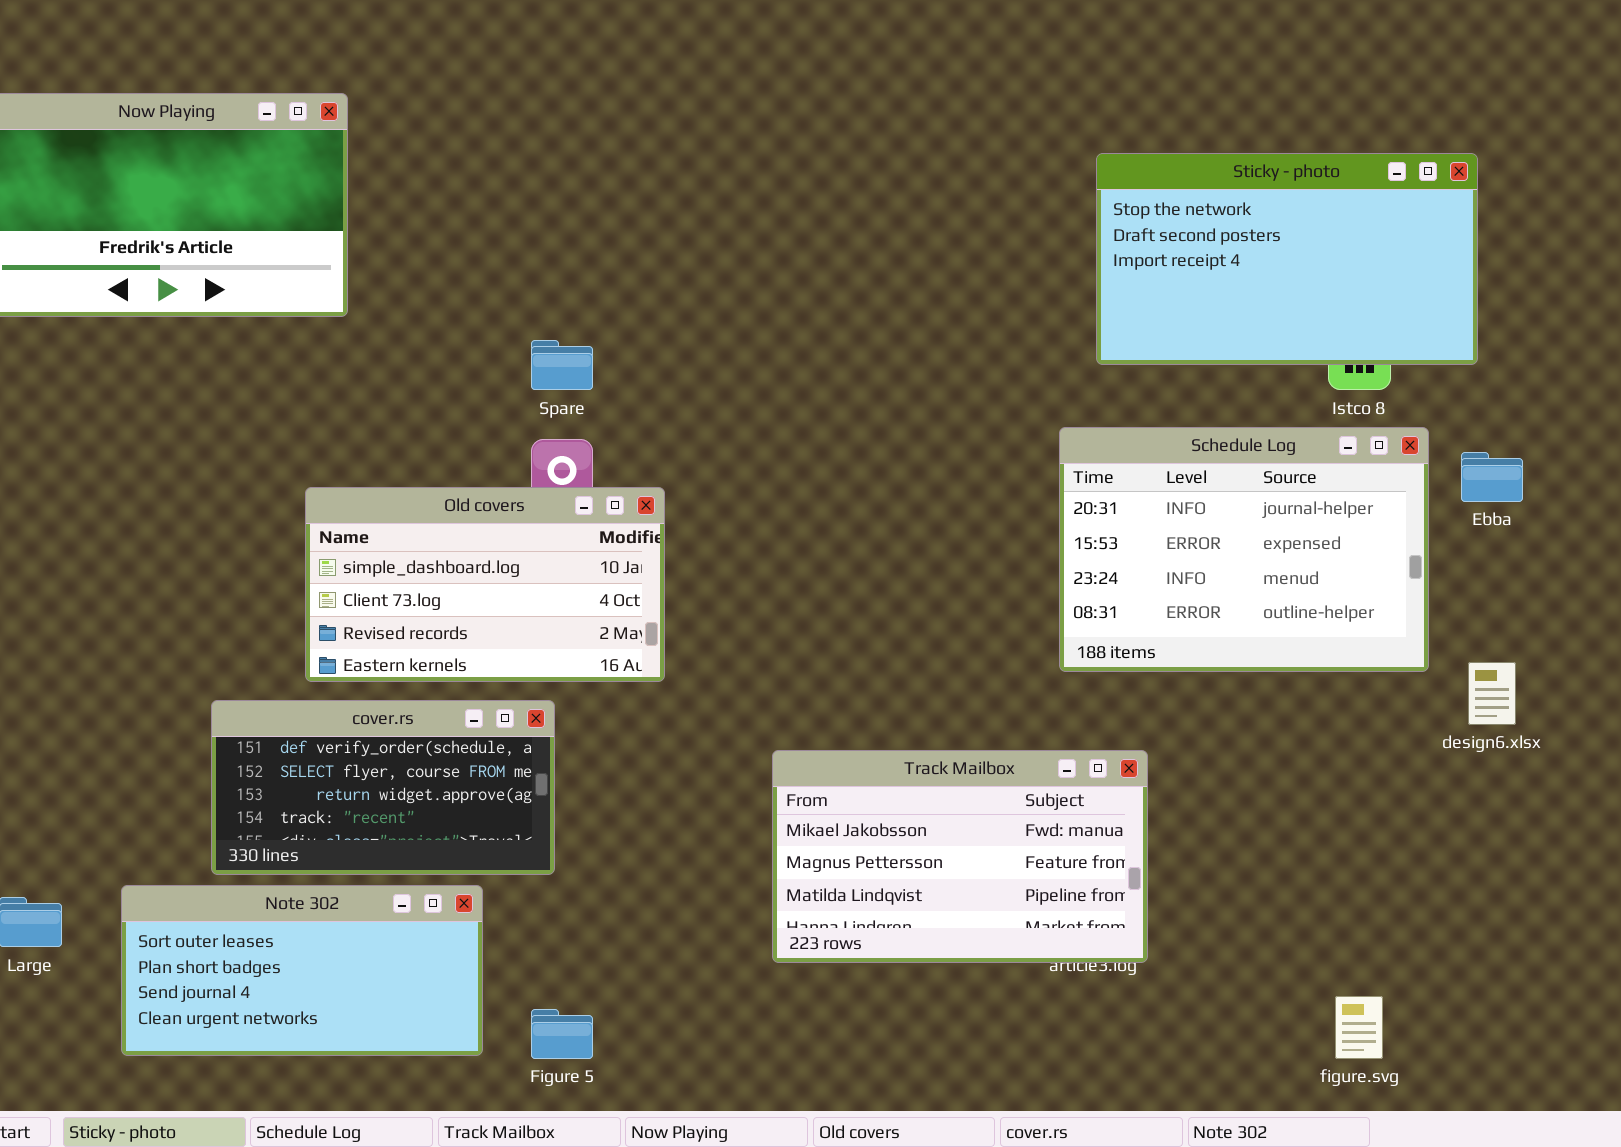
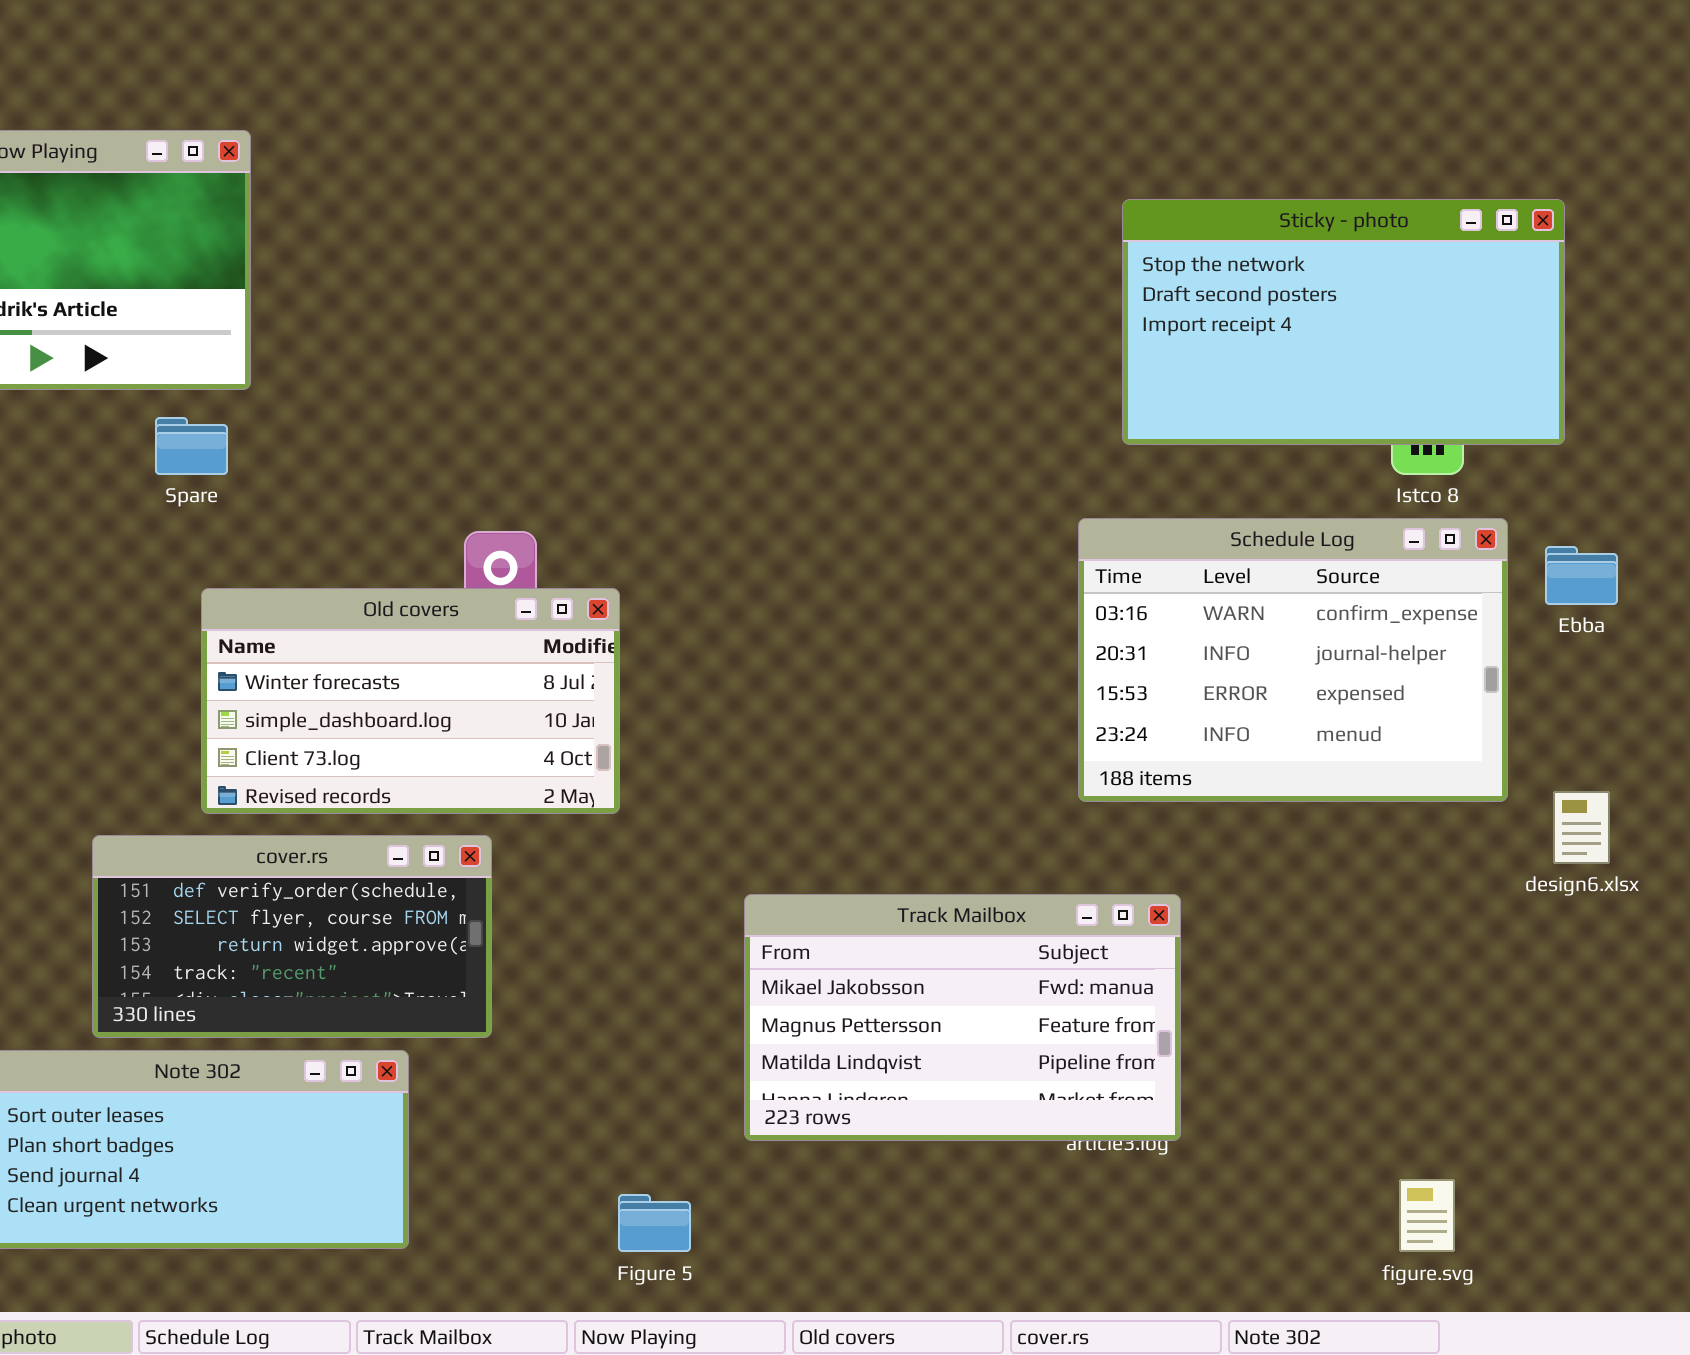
Spare: [531,340,593,390] -> [155,417,228,475], moved
Schedule Log: [1059,427,1429,672] -> [1078,518,1508,802], scrolled up 1 row
Old covers: [305,487,665,682] -> [201,588,620,814], scrolled up 1 row
Figure 5: [531,1009,593,1059] -> [618,1194,691,1252], moved

